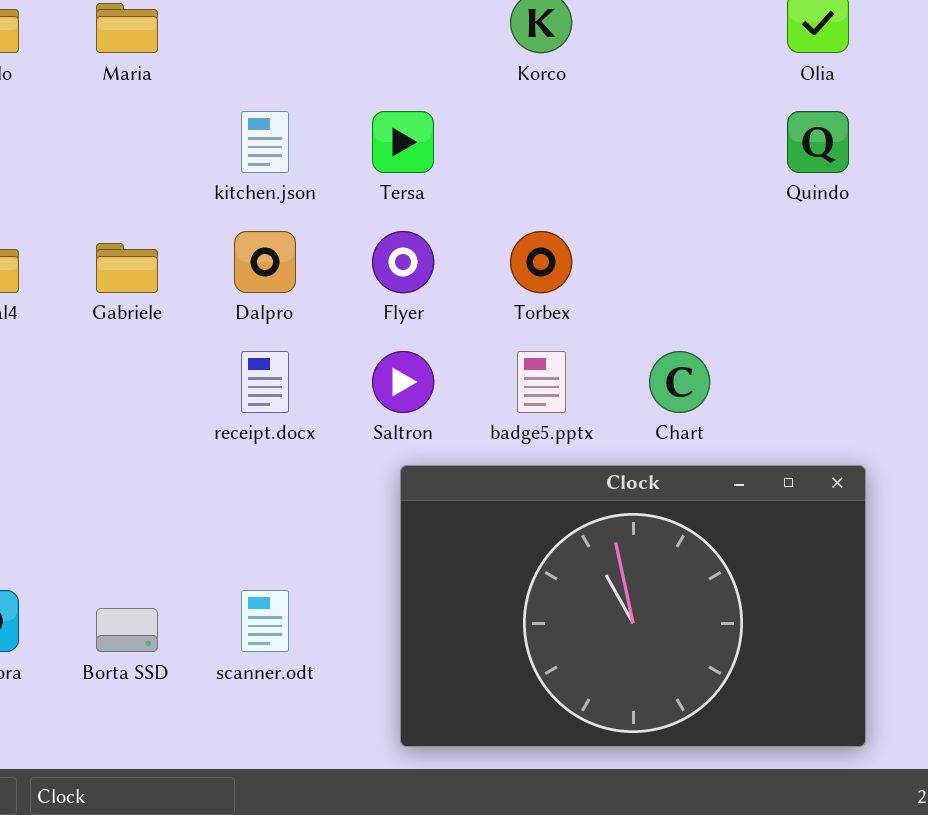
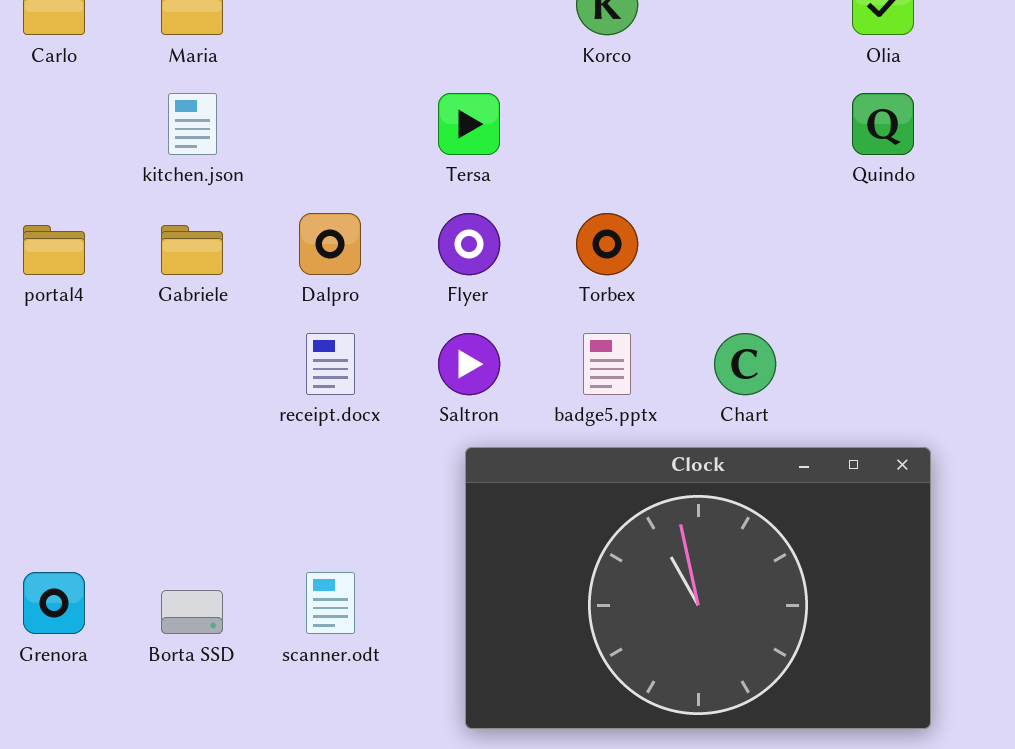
kitchen.json: [241,111,289,173] -> [168,93,217,155], moved

